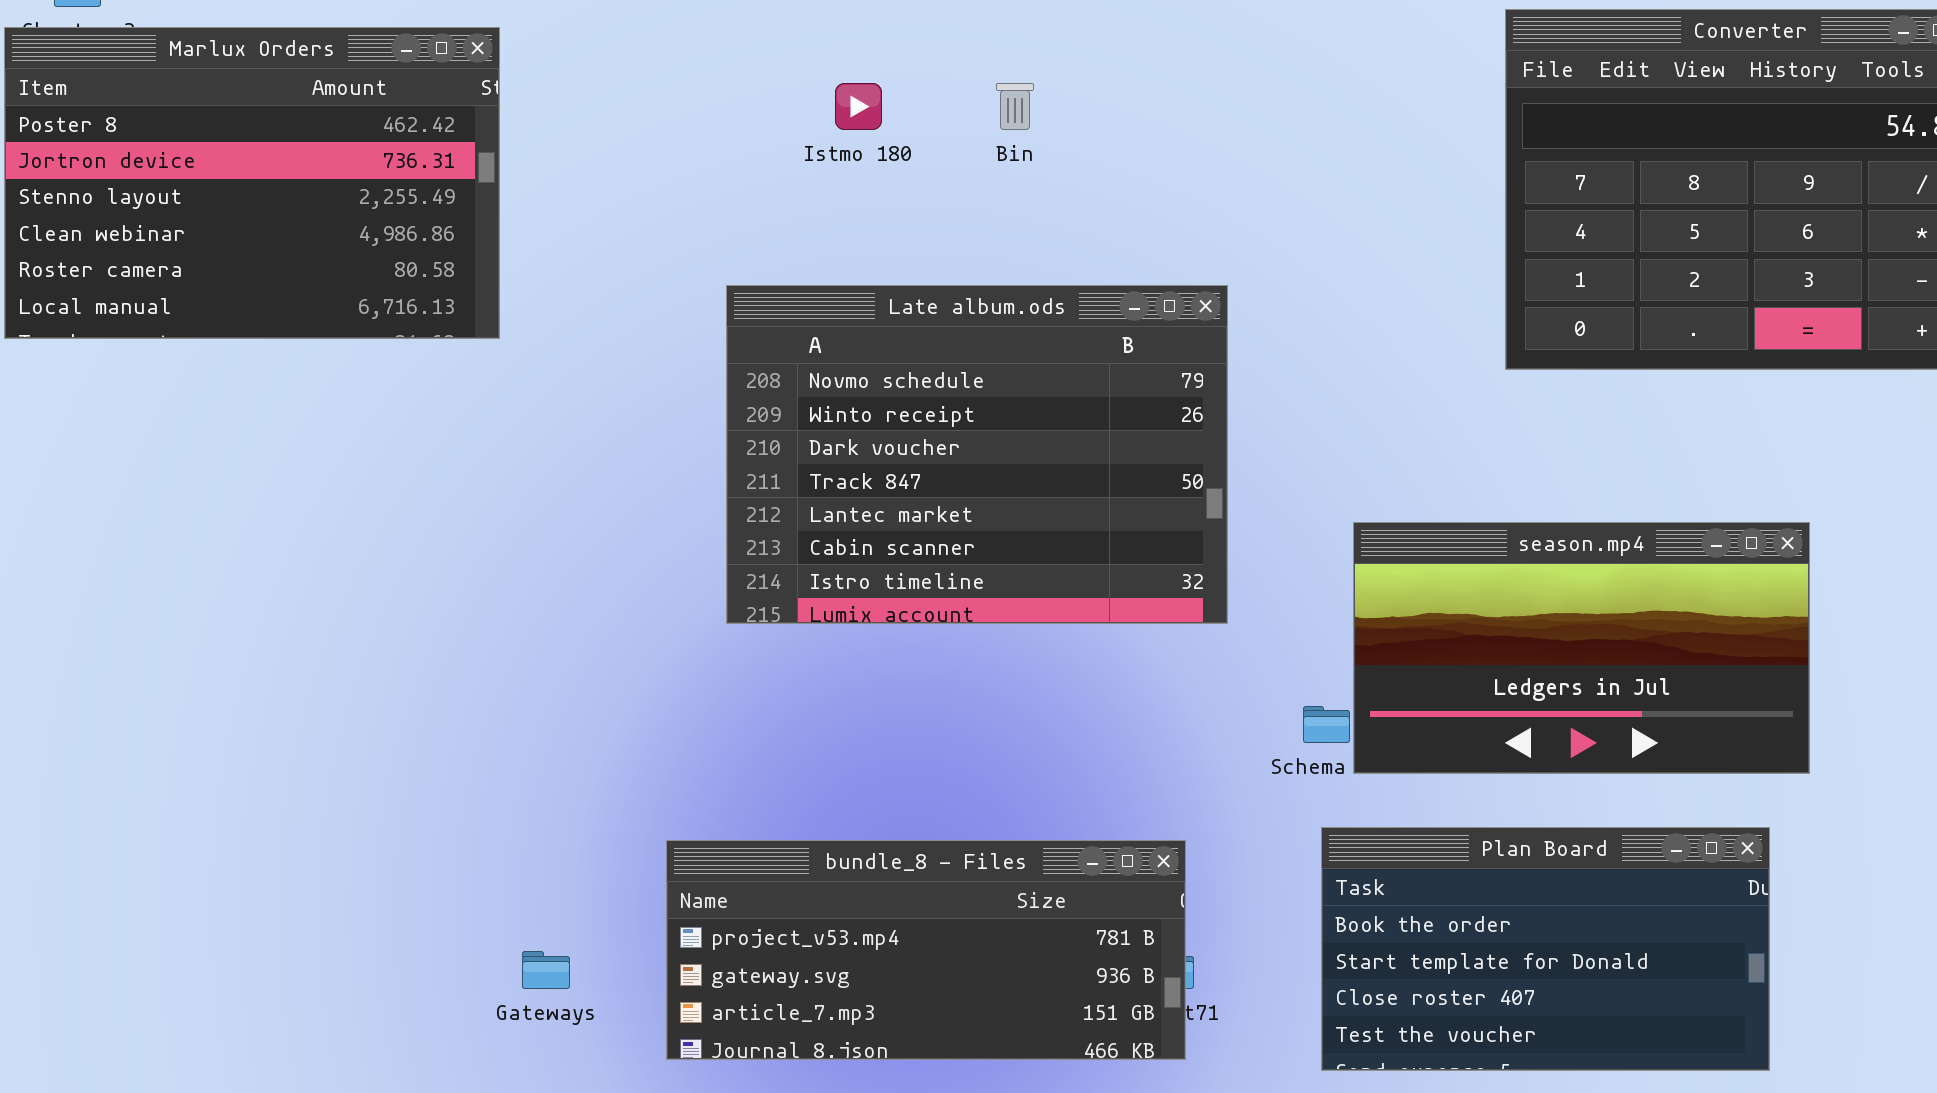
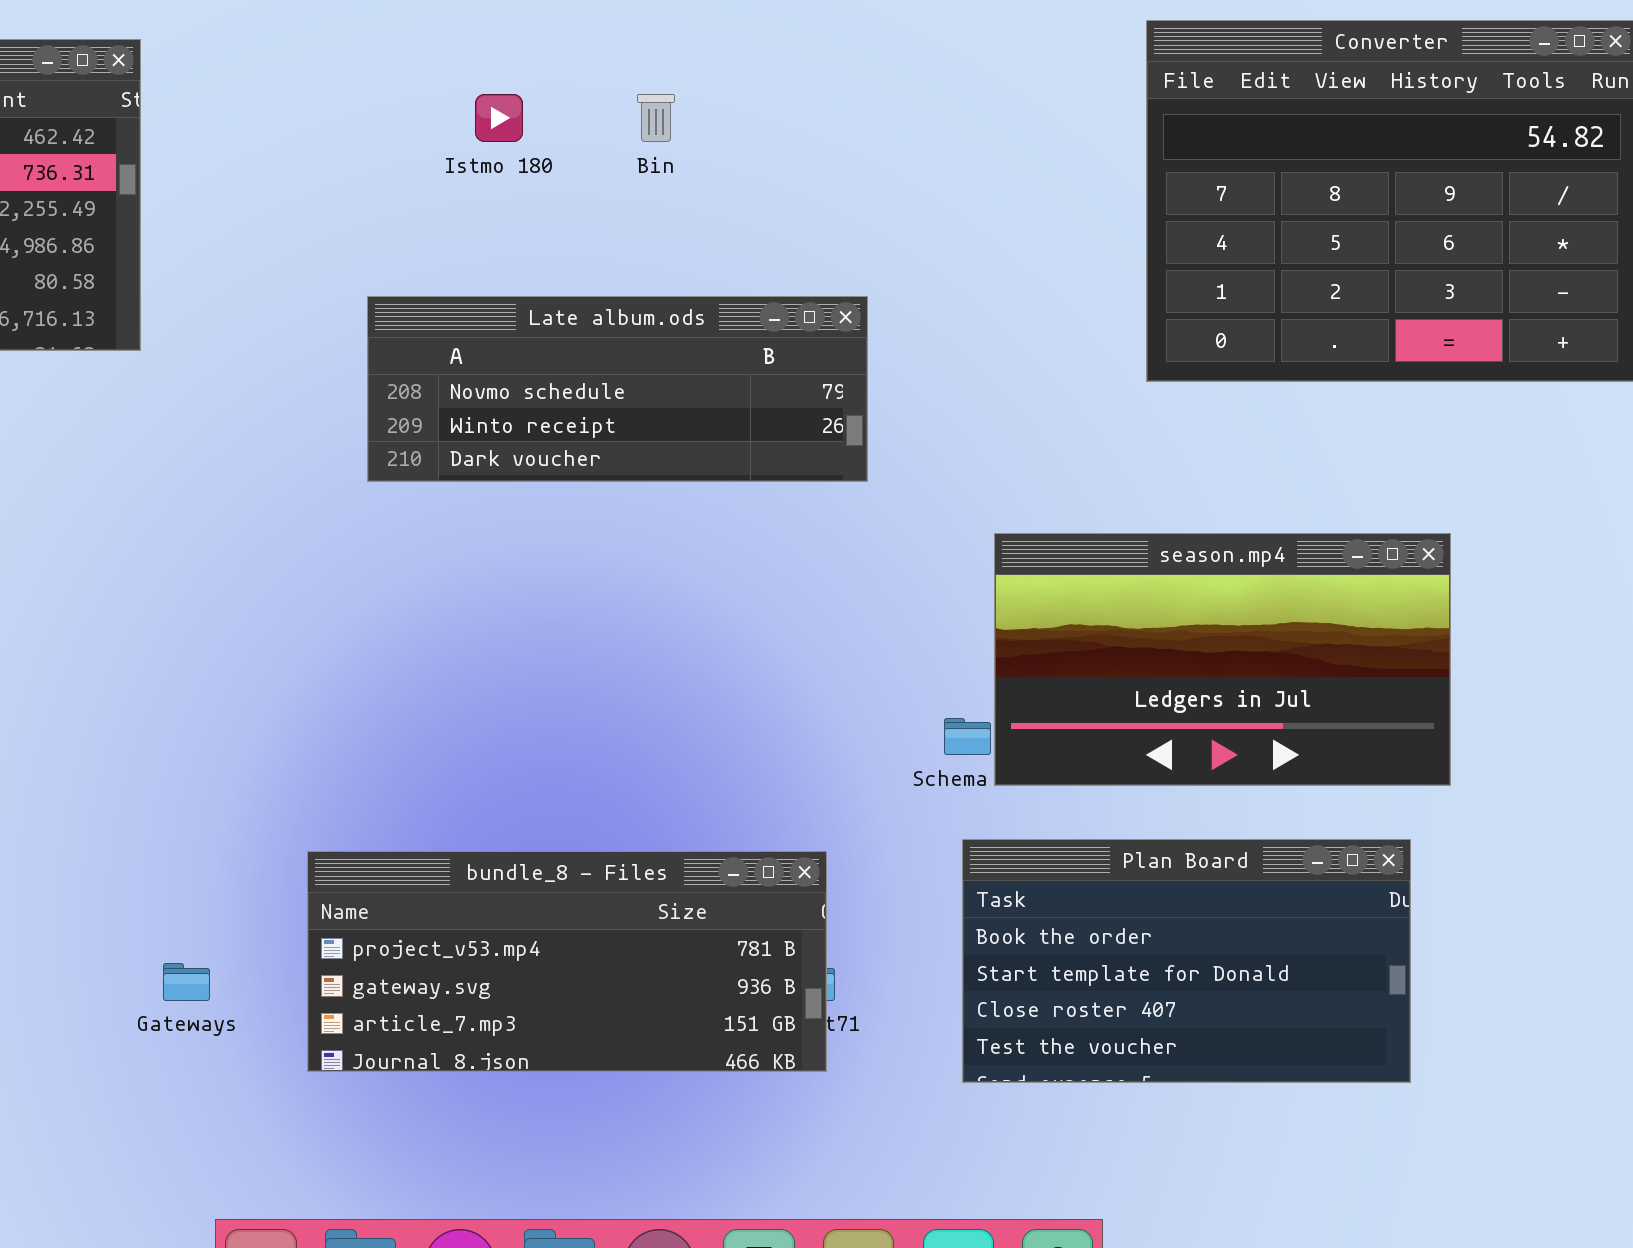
Late album.ods: [726,285,1228,624] -> [367,296,868,482], resized

